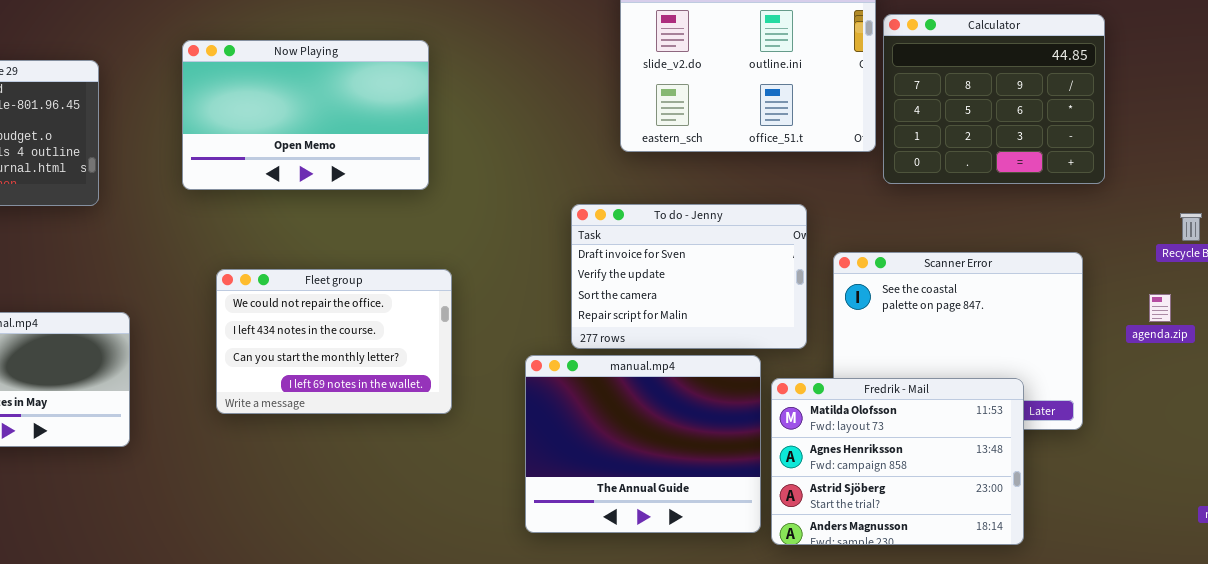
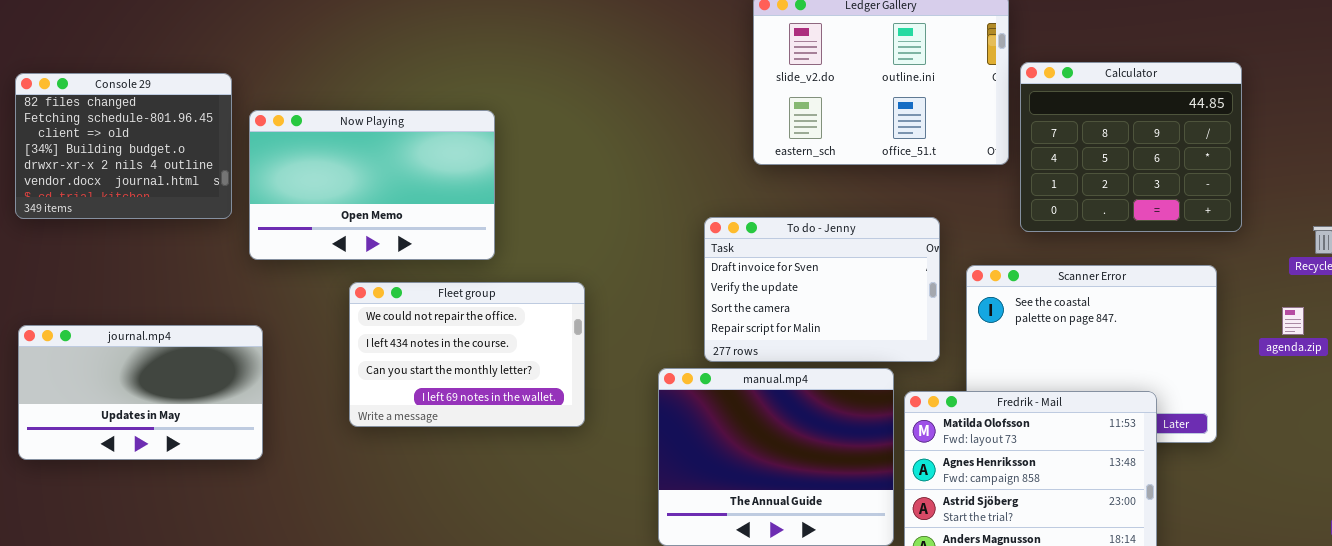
Calculator: [883,14,1105,184] -> [1020,62,1242,232], moved
Now Playing: [182,40,429,190] -> [249,110,495,260], moved

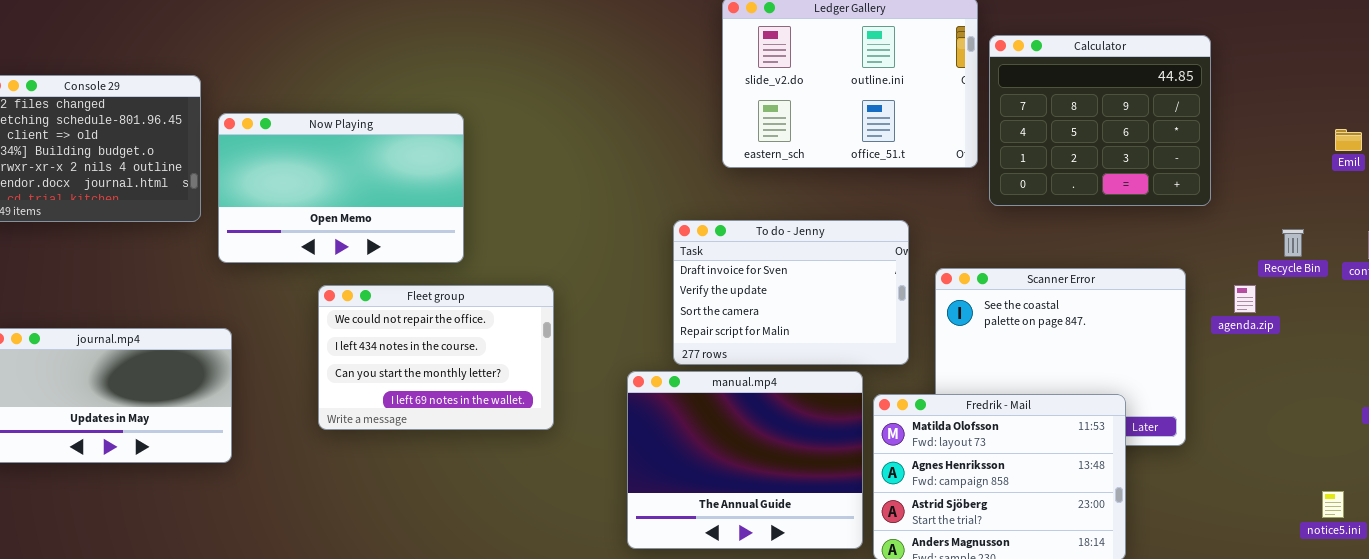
Calculator: [1020,62,1242,232] -> [989,35,1211,206], moved
agenda.zip: [1282,307,1304,335] -> [1234,285,1256,313], moved

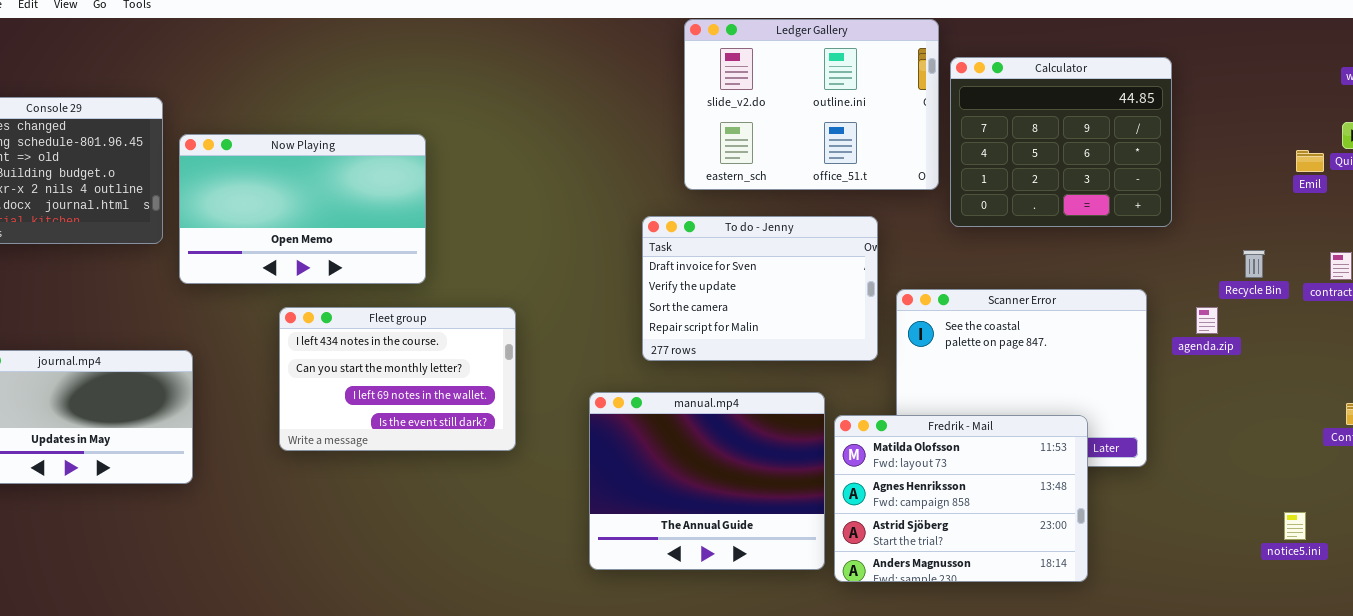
To do - Jenny: [673,220,909,365] -> [642,216,878,361], moved
Fleet group: [318,285,554,430] -> [279,307,516,451], scrolled down 1 row

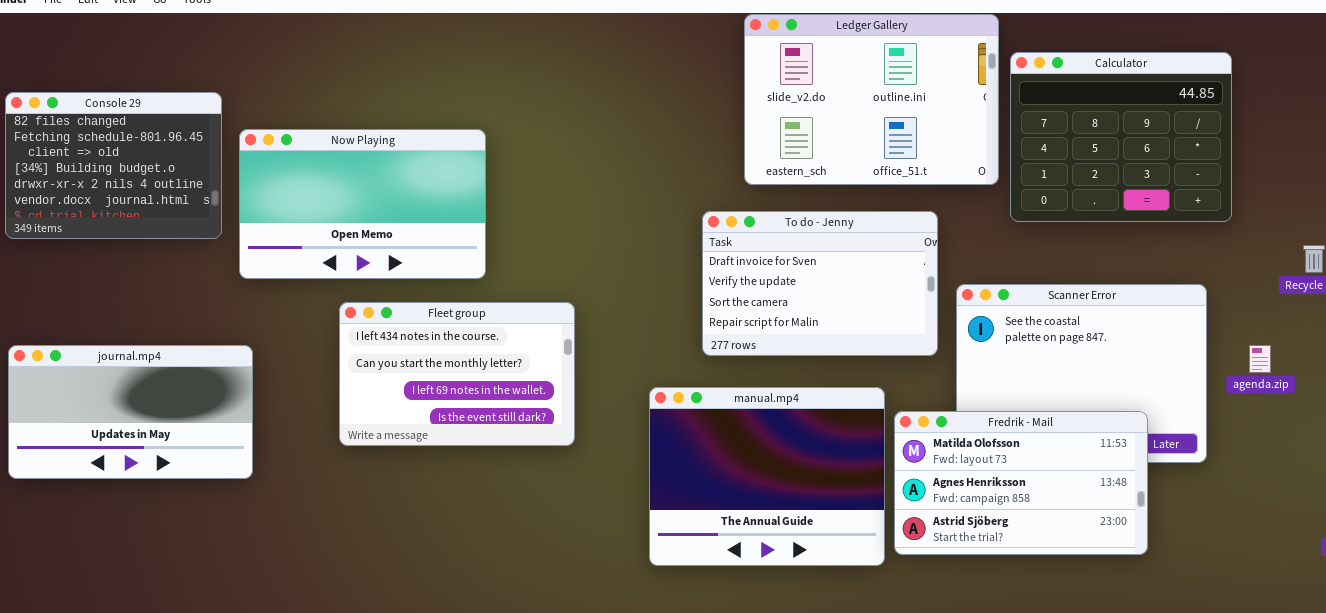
agenda.zip: [1196,307,1218,334] -> [1249,345,1271,373], moved
Fredrik - Mail: [834,415,1088,582] -> [894,411,1148,555], resized

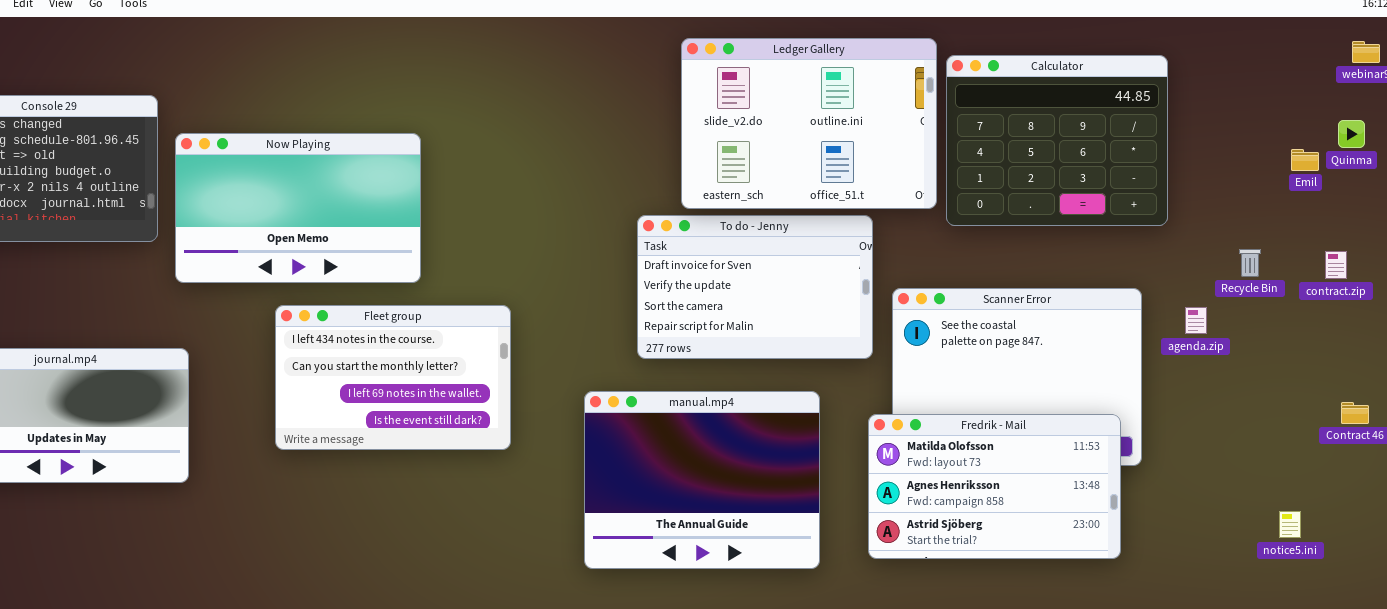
Ledger Gallery: [744,14,999,185] -> [681,38,937,209], moved
agenda.zip: [1249,345,1271,373] -> [1185,307,1207,334], moved
Fredrik - Mail: [894,411,1148,555] -> [868,414,1121,559], moved

